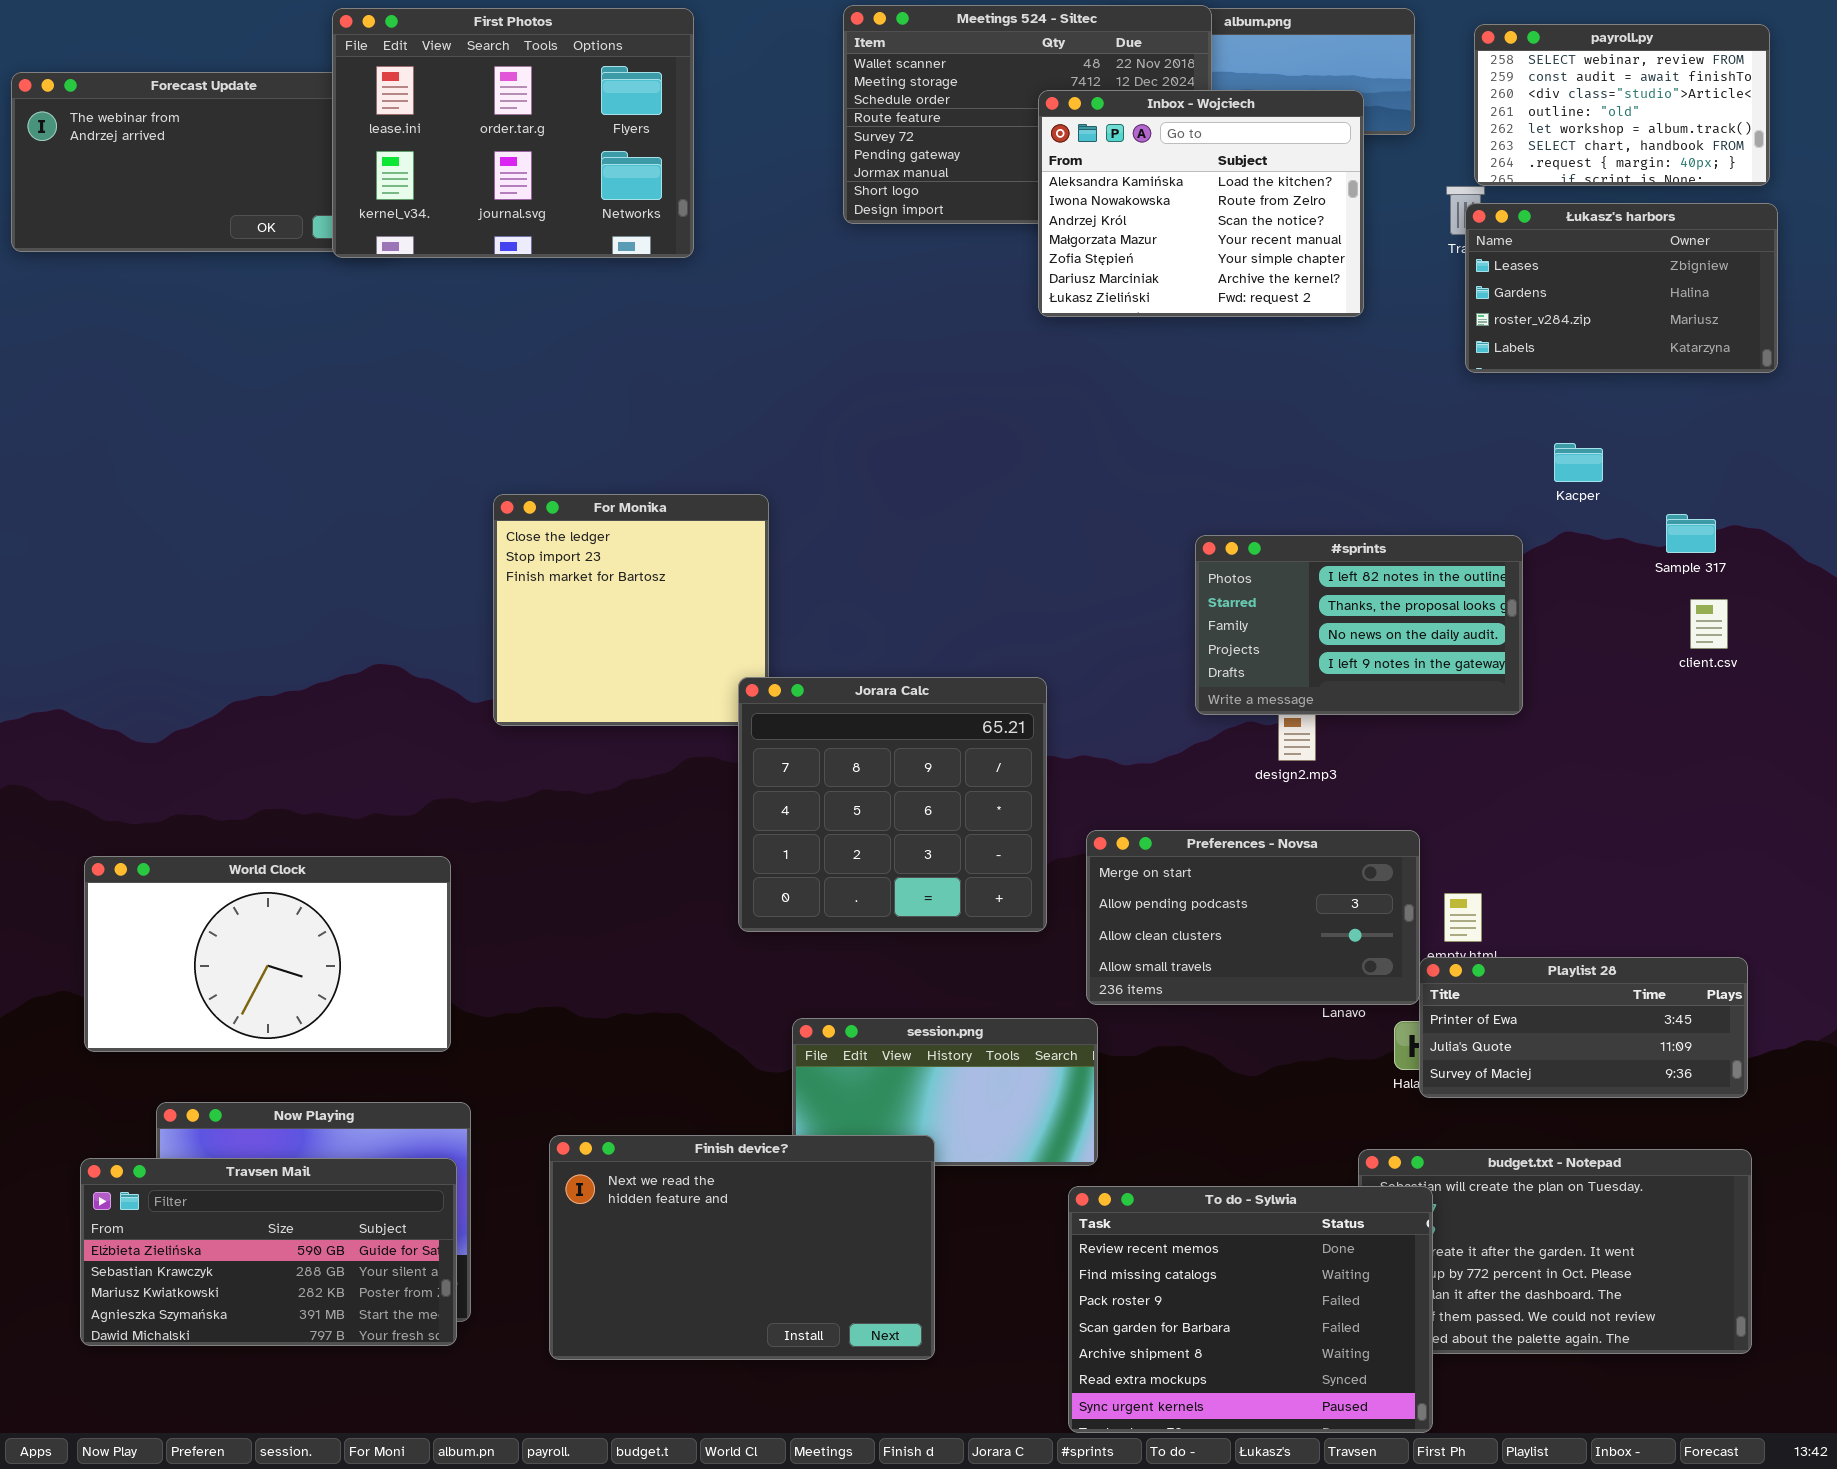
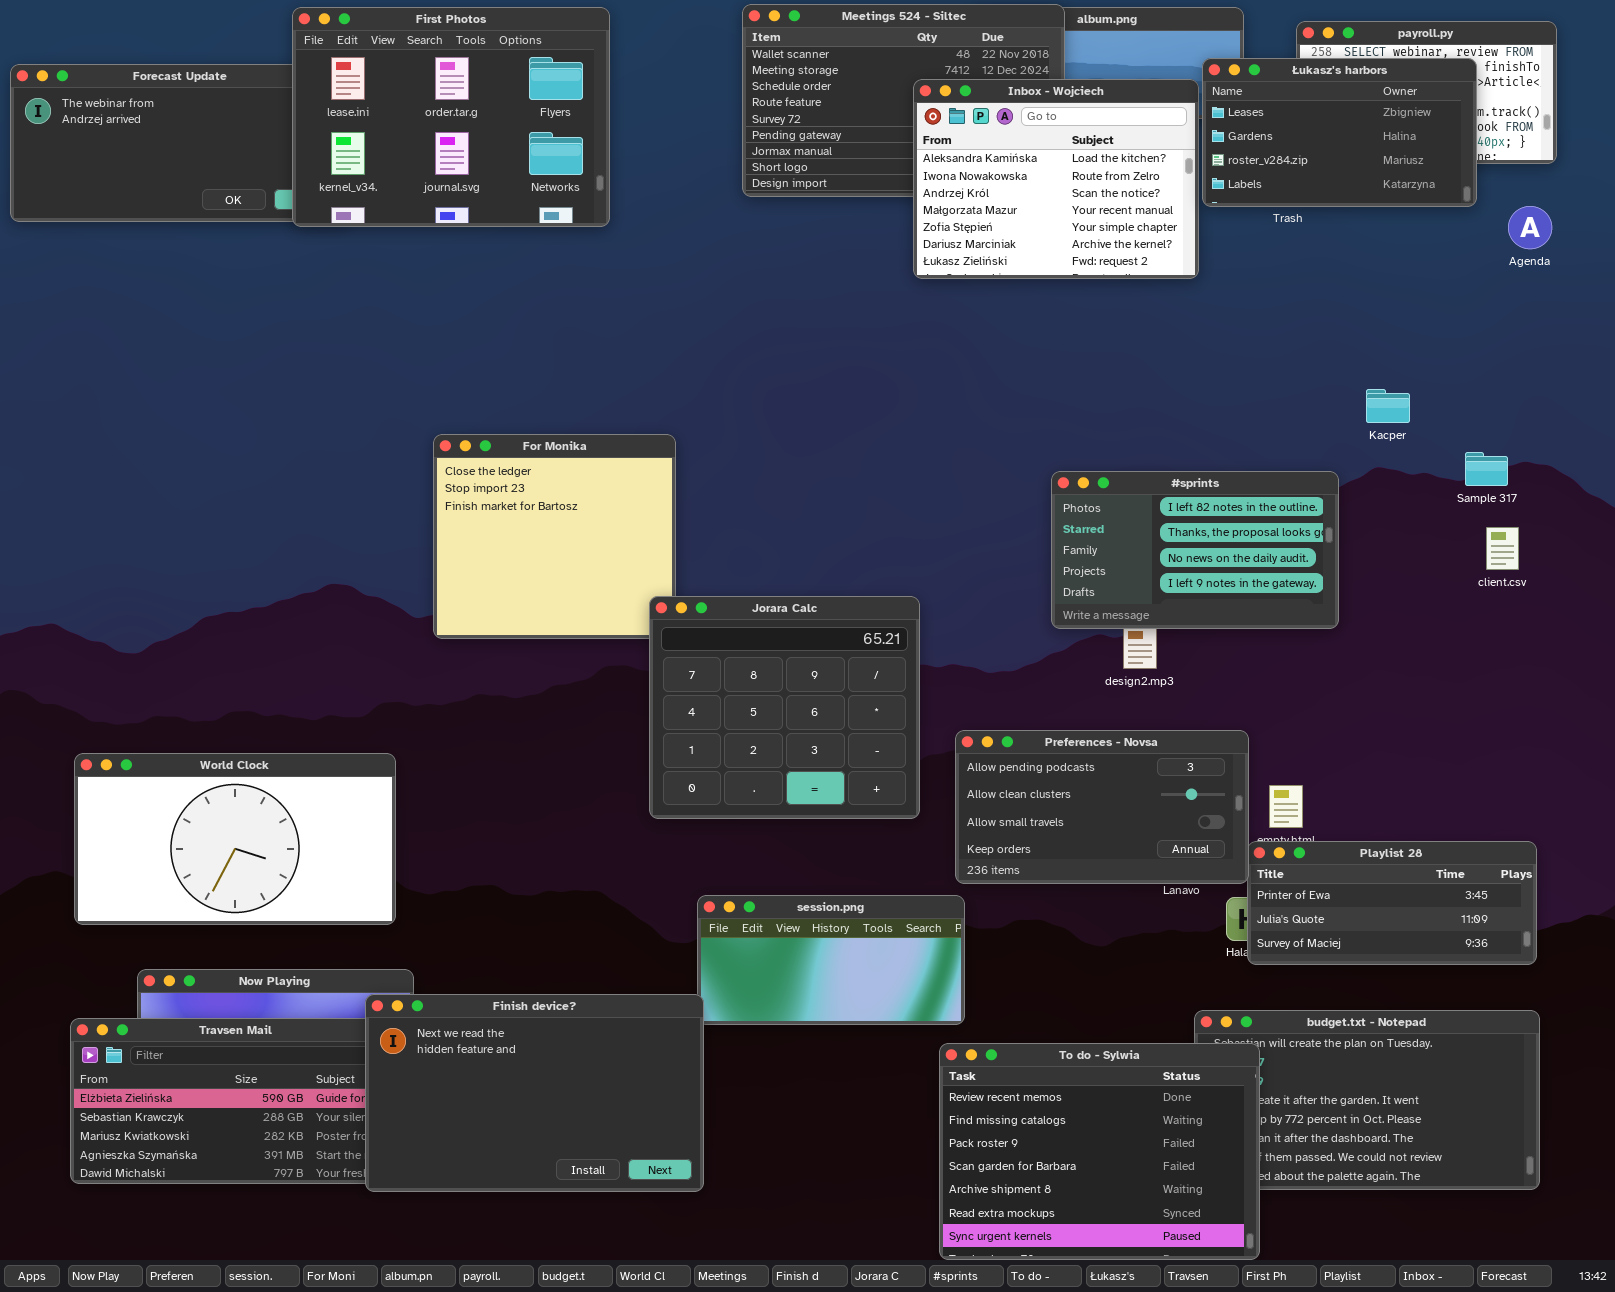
Łukasz's harbors: [1465,203,1778,373] -> [1202,58,1477,207], moved
Preferences - Novsa: [1086,830,1420,1005] -> [955,730,1249,884], scrolled down 1 row
Finish device?: [549,1135,935,1360] -> [365,994,704,1192], moved

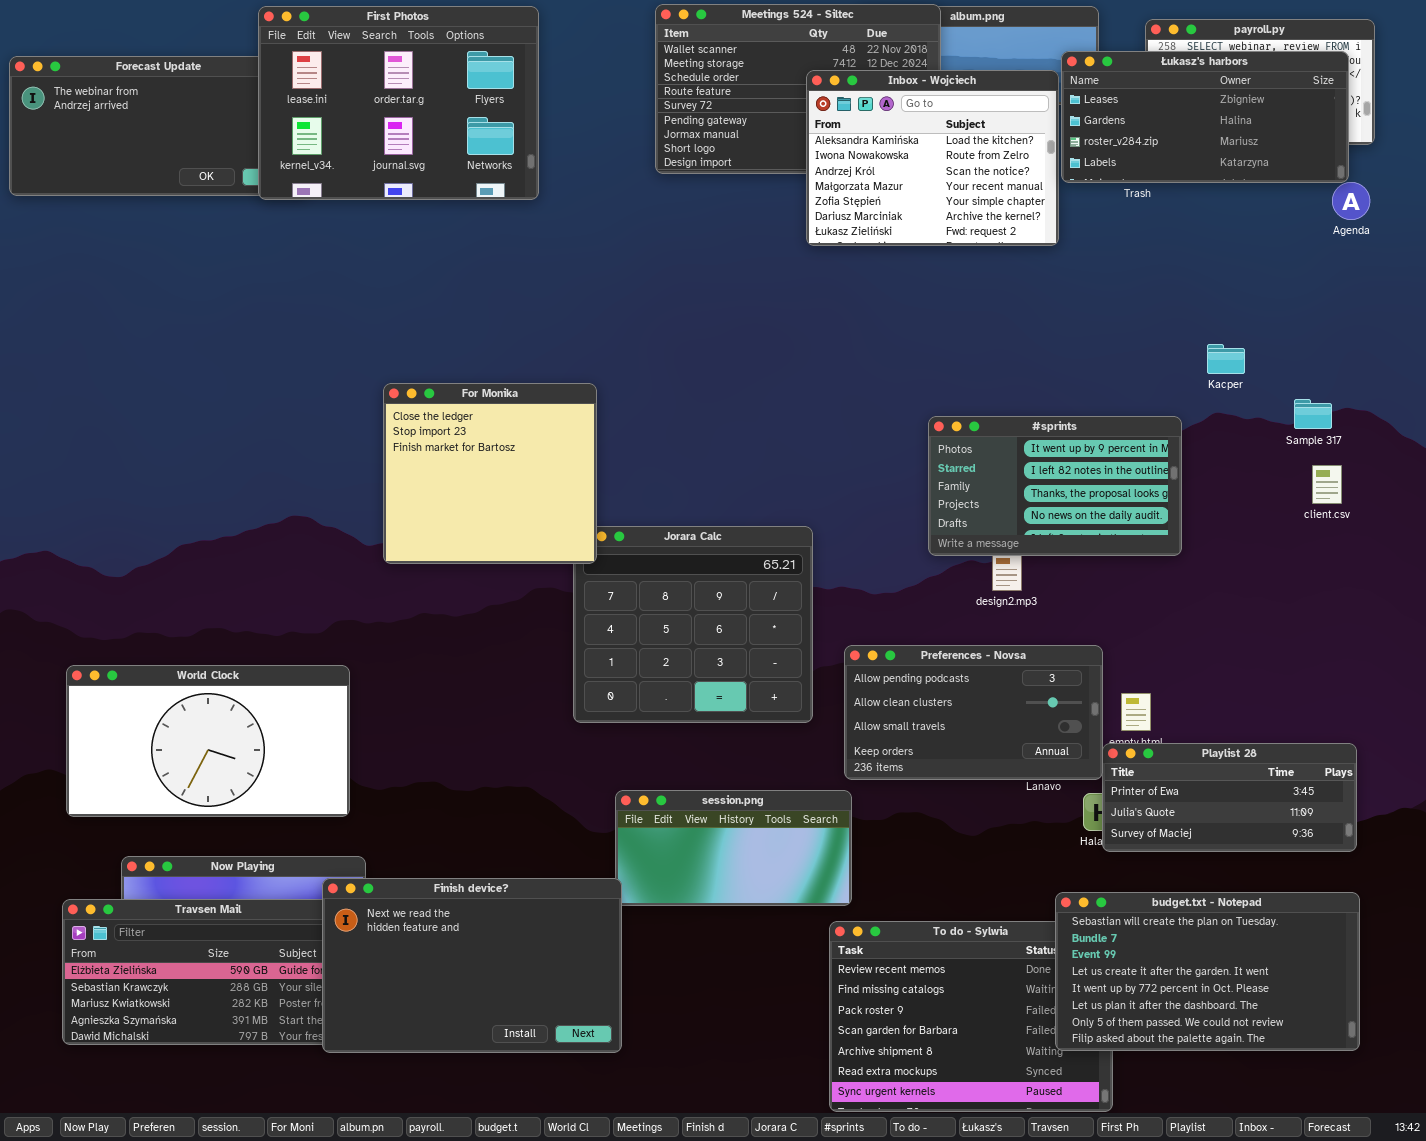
Łukasz's harbors: [1202,58,1477,207] -> [1061,51,1349,183], resized
For Monika: [433,434,676,639] -> [383,383,597,564], raised
#sprints: [1051,471,1339,629] -> [928,416,1182,556], scrolled up 1 row
budget.txt - Notepad: [1194,1010,1540,1190] -> [1055,892,1360,1051], raised

